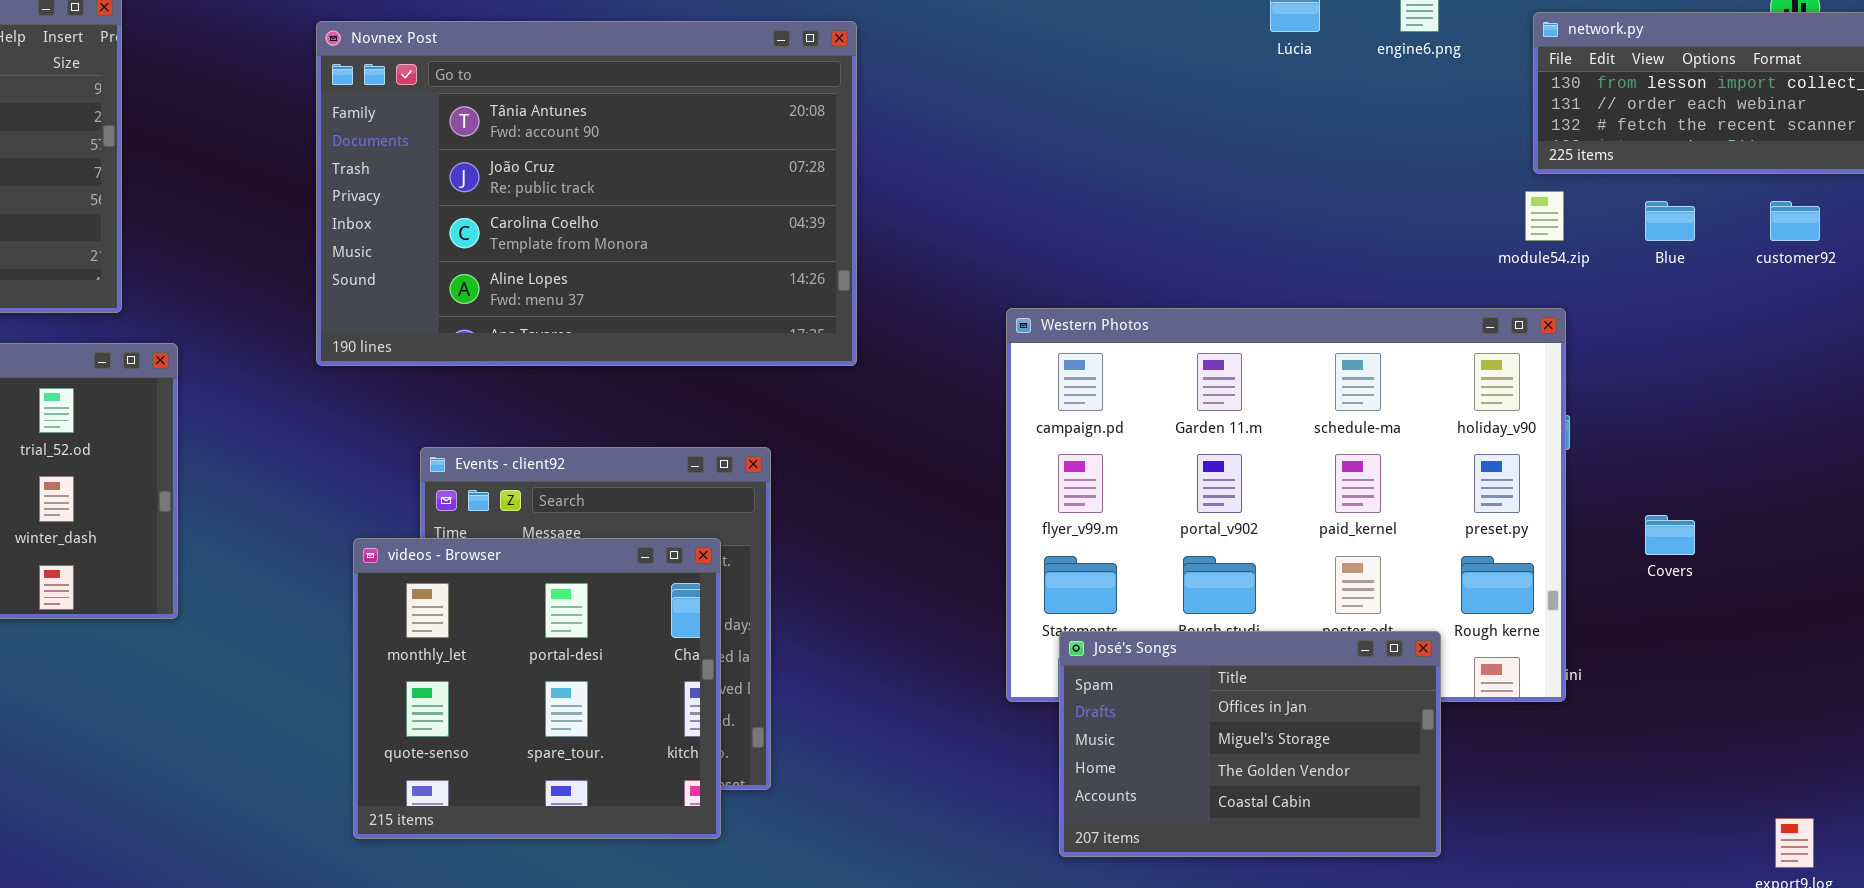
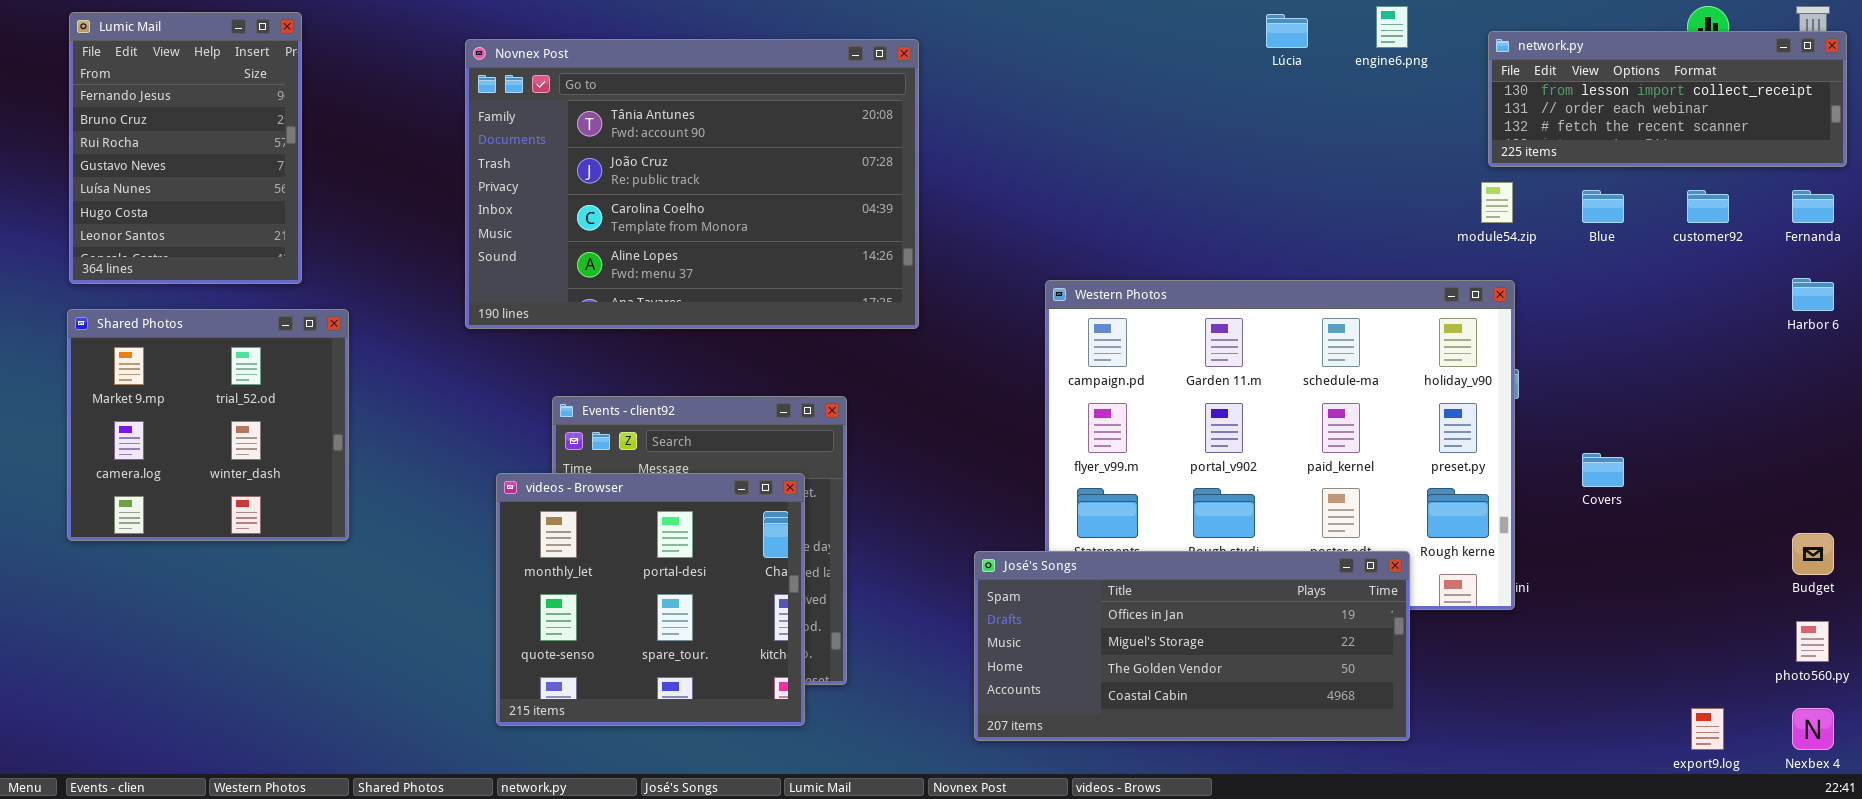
José's Songs: [1059,631,1441,857] -> [974,551,1410,741], resized

